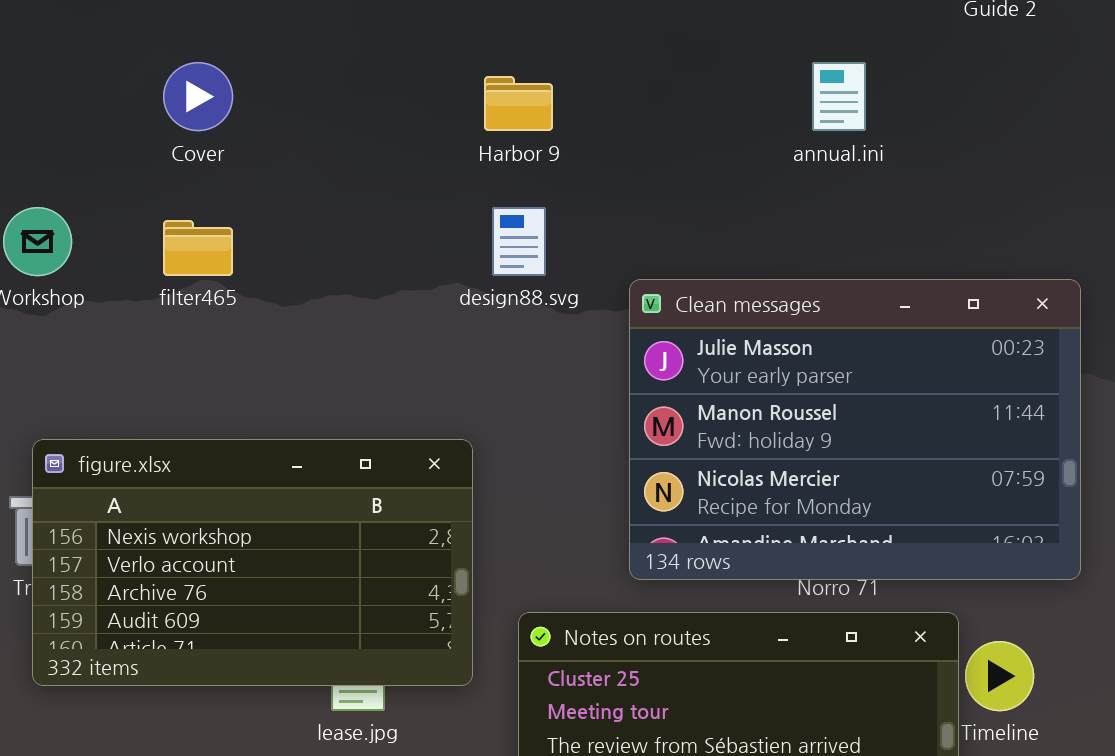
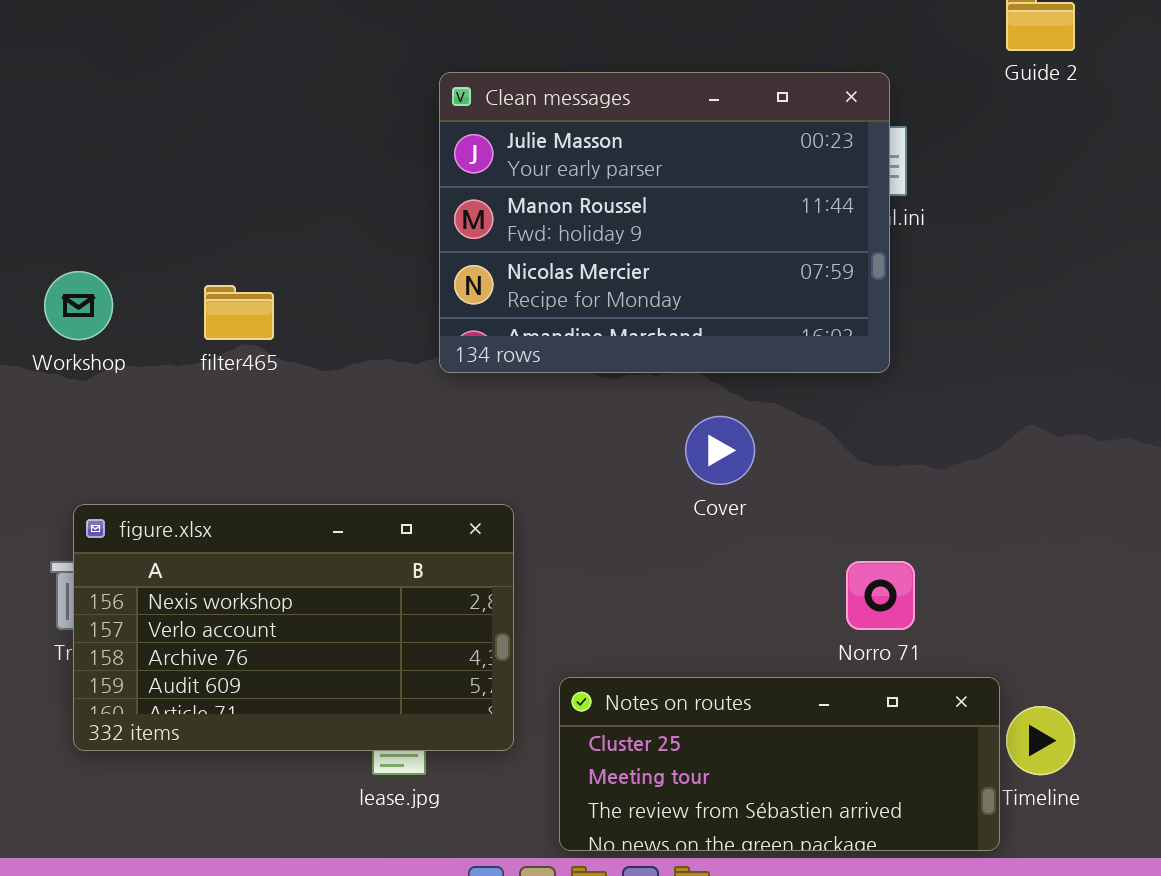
Cover: [163,62,233,131] -> [685,416,755,485], moved
Clean messages: [629,279,1081,580] -> [439,72,890,373], moved

